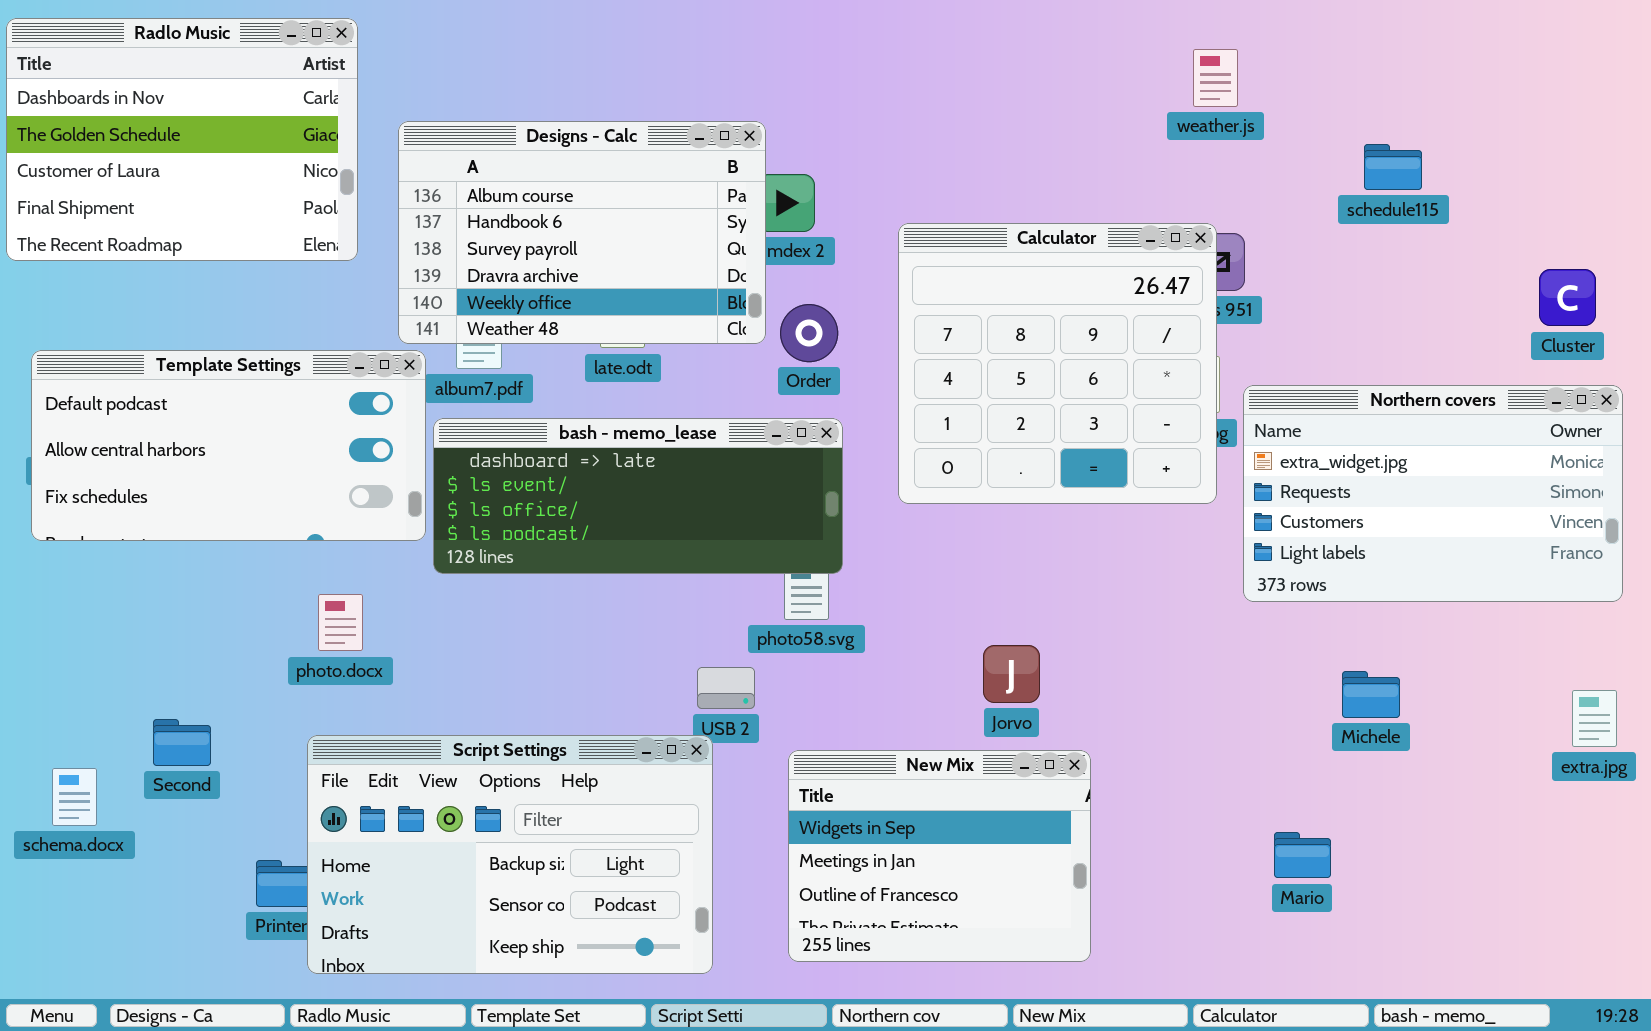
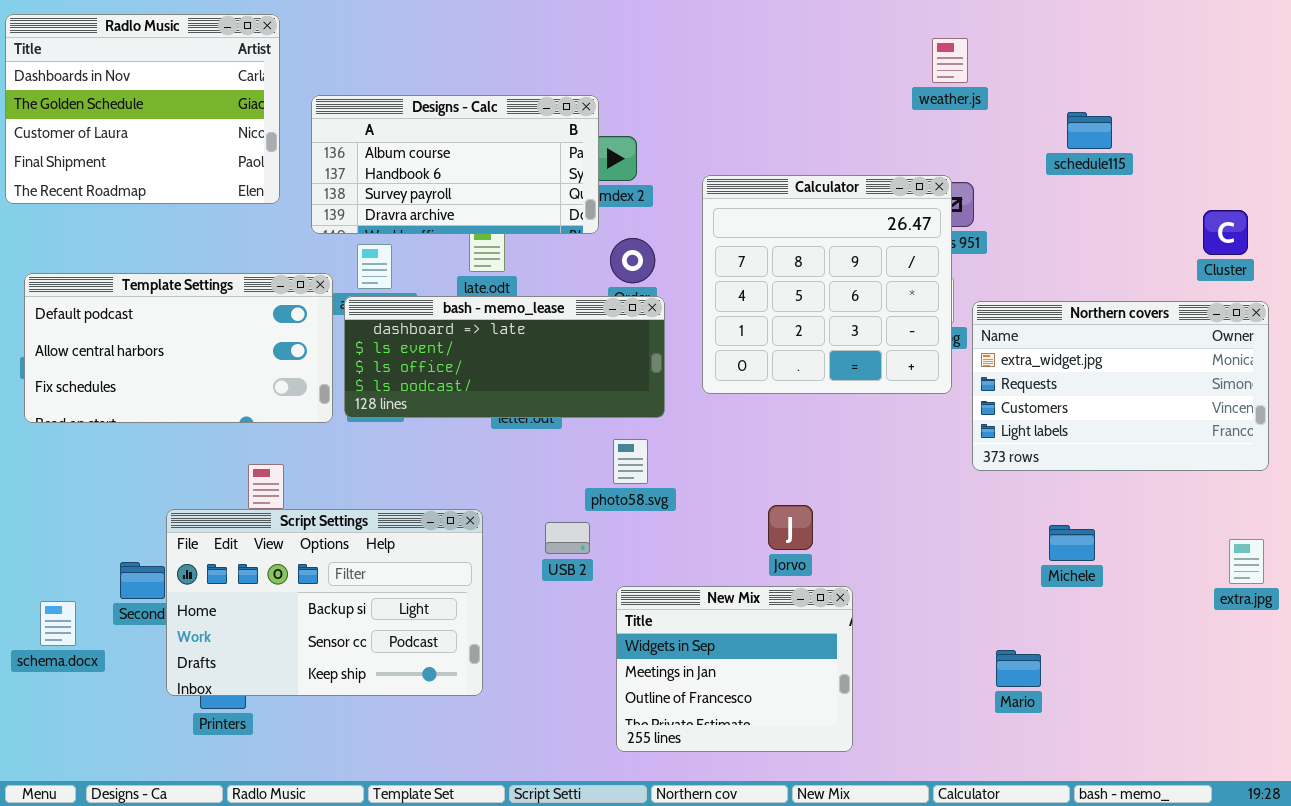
Designs - Calc: [398,121,766,344] -> [311,95,599,234], resized
bash - memo_lease: [433,418,843,574] -> [344,296,665,418], moved
Script Settings: [307,735,713,974] -> [166,509,483,696], moved

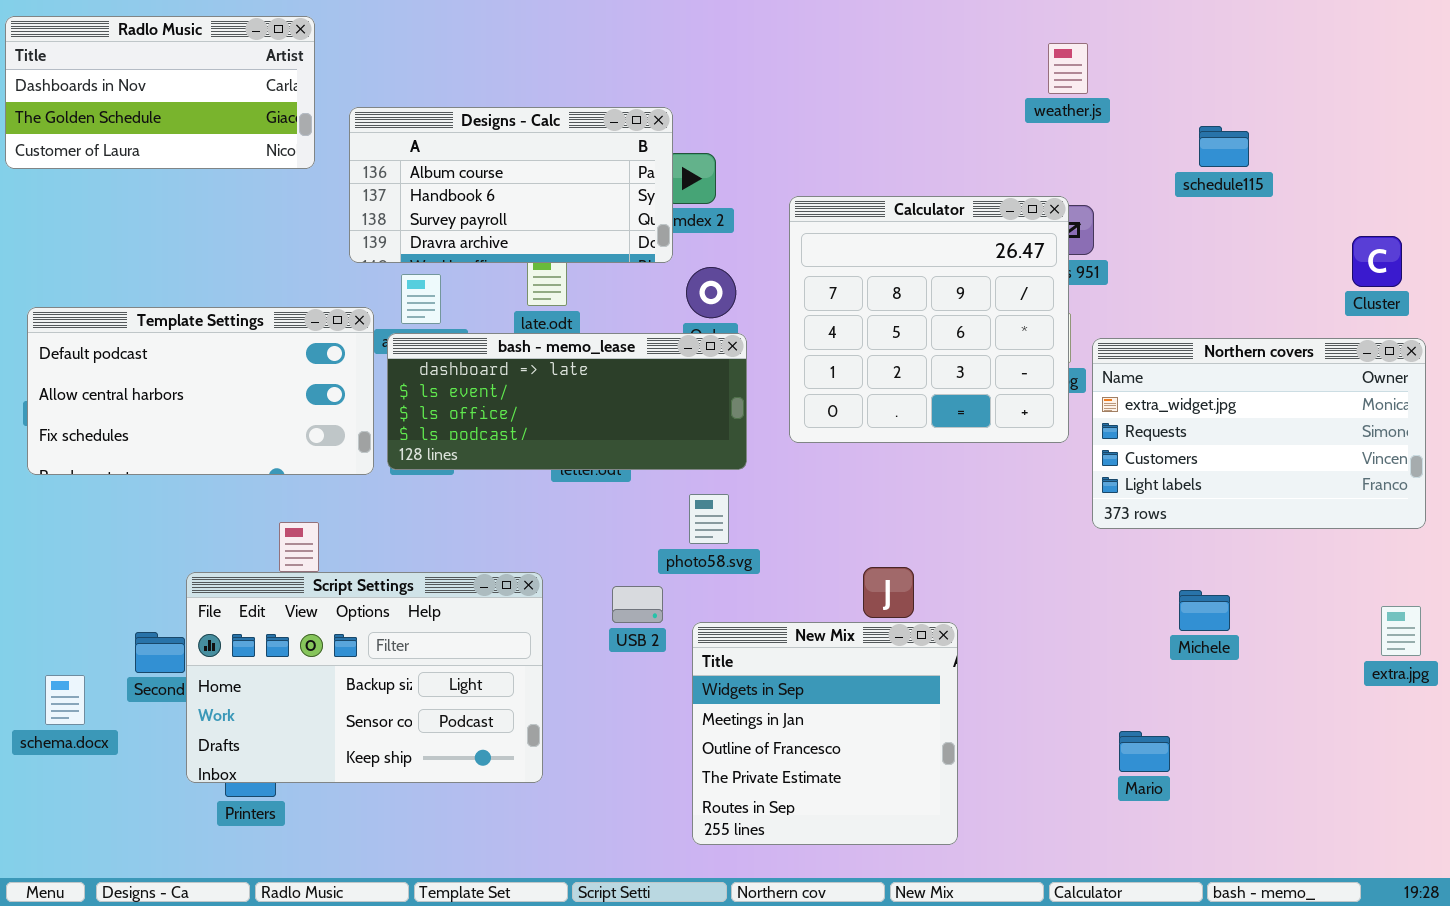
Radlo Music: [5,14,280,204] -> [5,16,315,169], resized
New Mix: [616,586,853,752] -> [692,622,958,845], resized

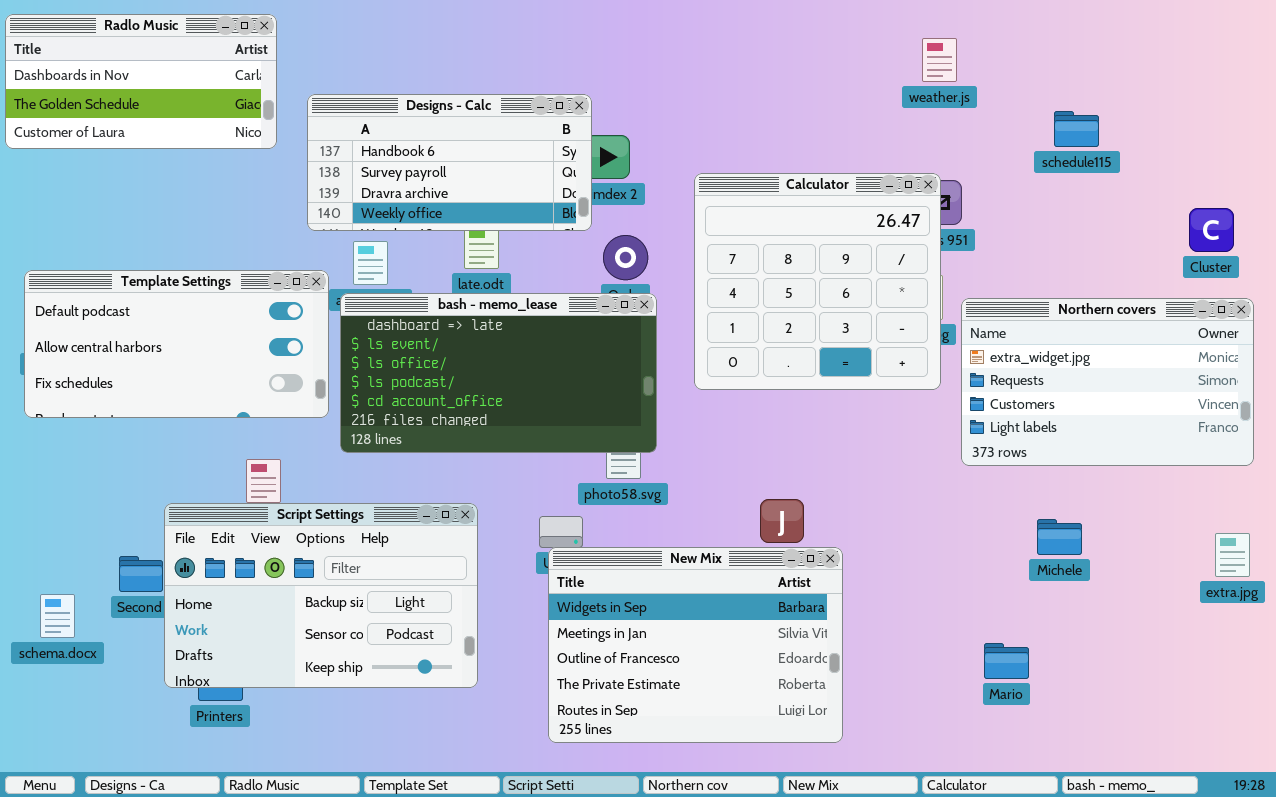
Designs - Calc: [349,107,673,263] -> [307,94,592,231], scrolled down 1 row
bash - memo_lease: [387,333,747,470] -> [340,293,657,453], resized
New Mix: [692,622,958,845] -> [548,547,843,743], resized

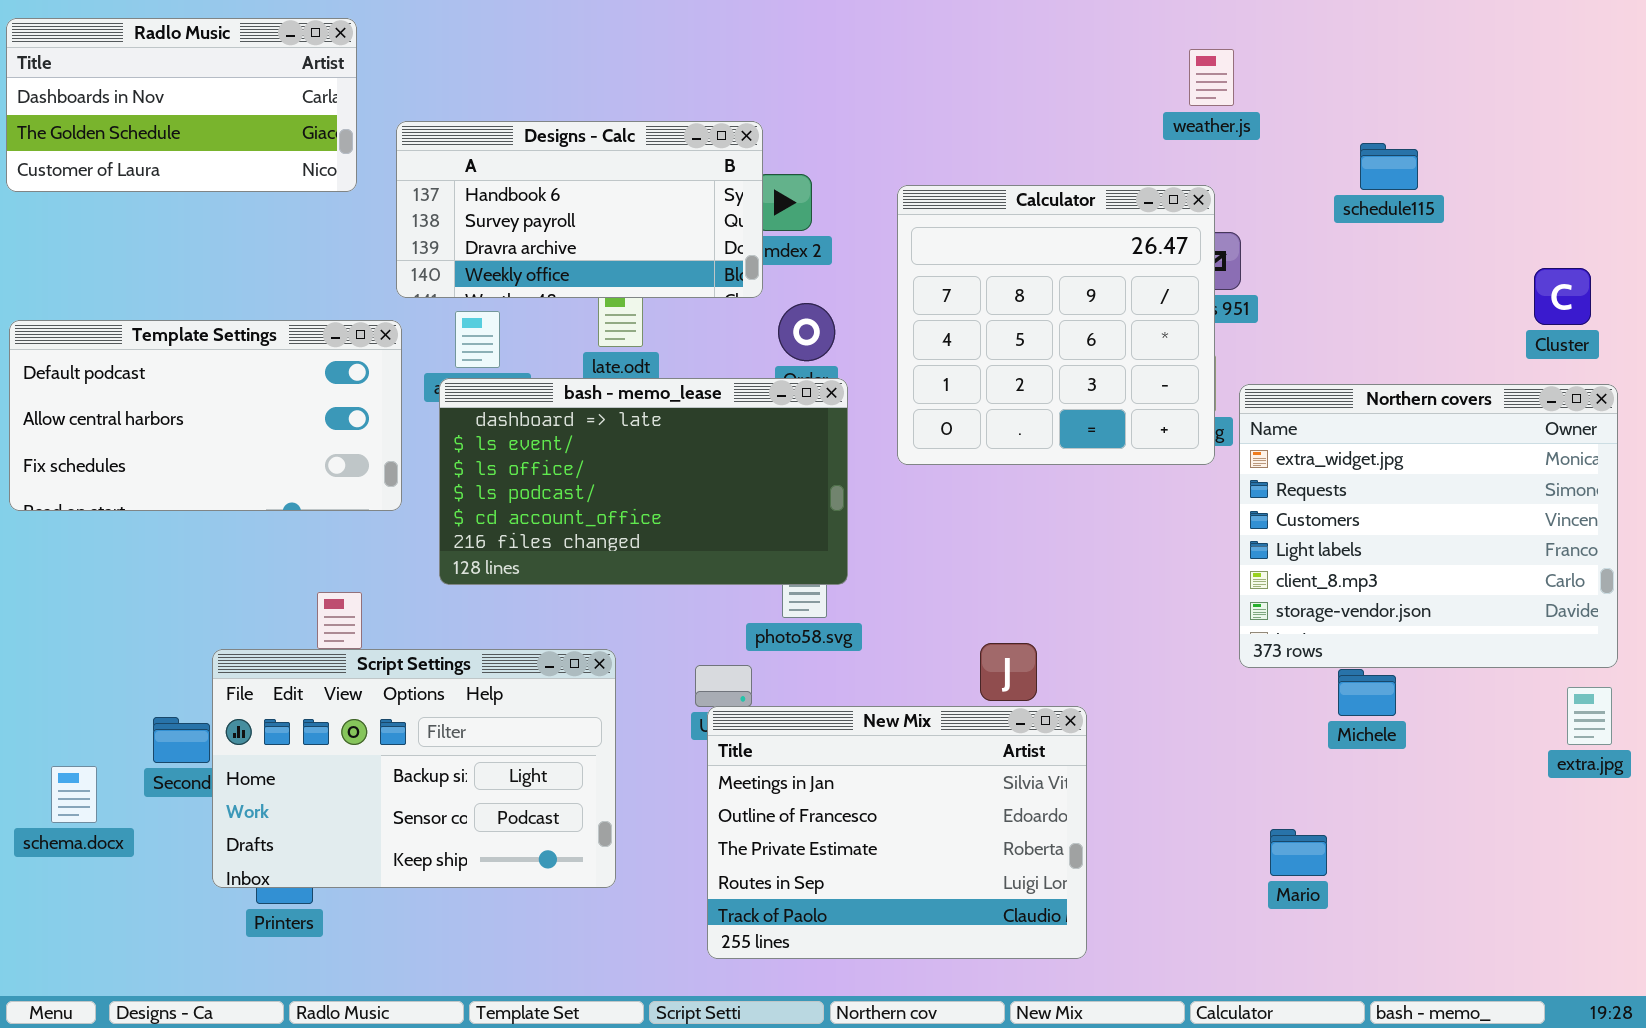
Calculator: [694,173,941,390] -> [897,185,1215,465], moved
Template Settings: [24,270,329,418] -> [9,320,402,511], moved
Northern covers: [961,298,1254,466] -> [1239,384,1618,668], resized
New Mix: [548,547,843,743] -> [707,706,1087,959], scrolled down 1 row

